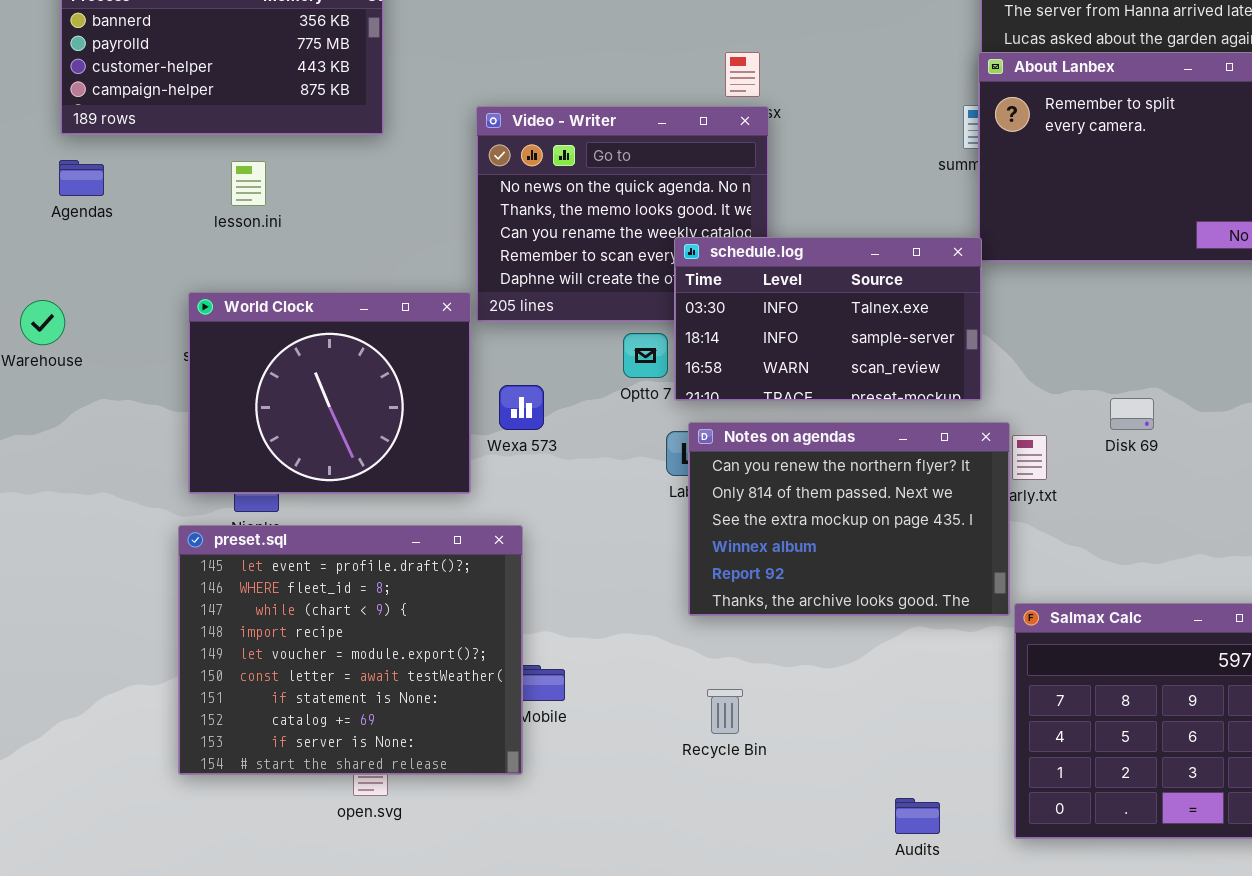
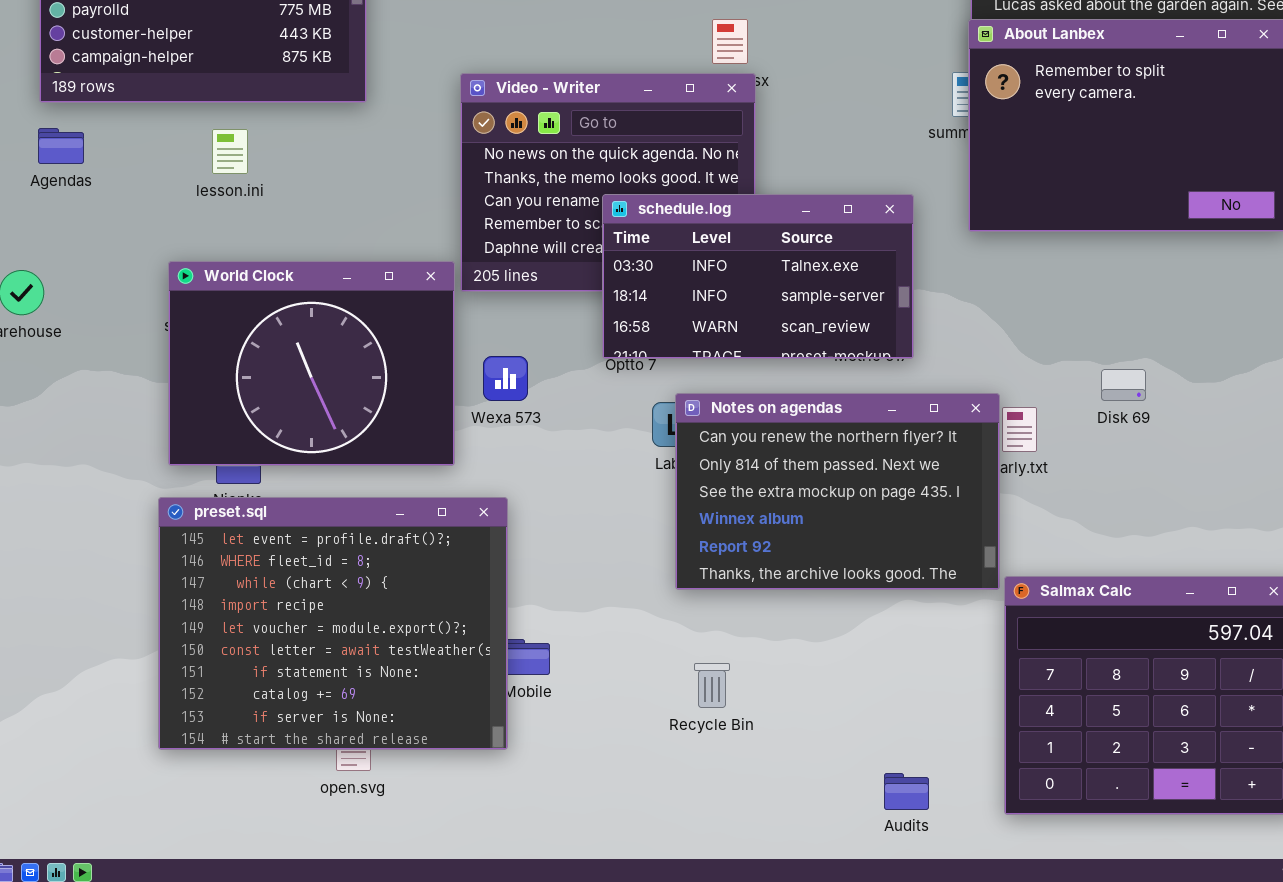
schedule.log: [674,237,982,401] -> [602,194,914,359], moved

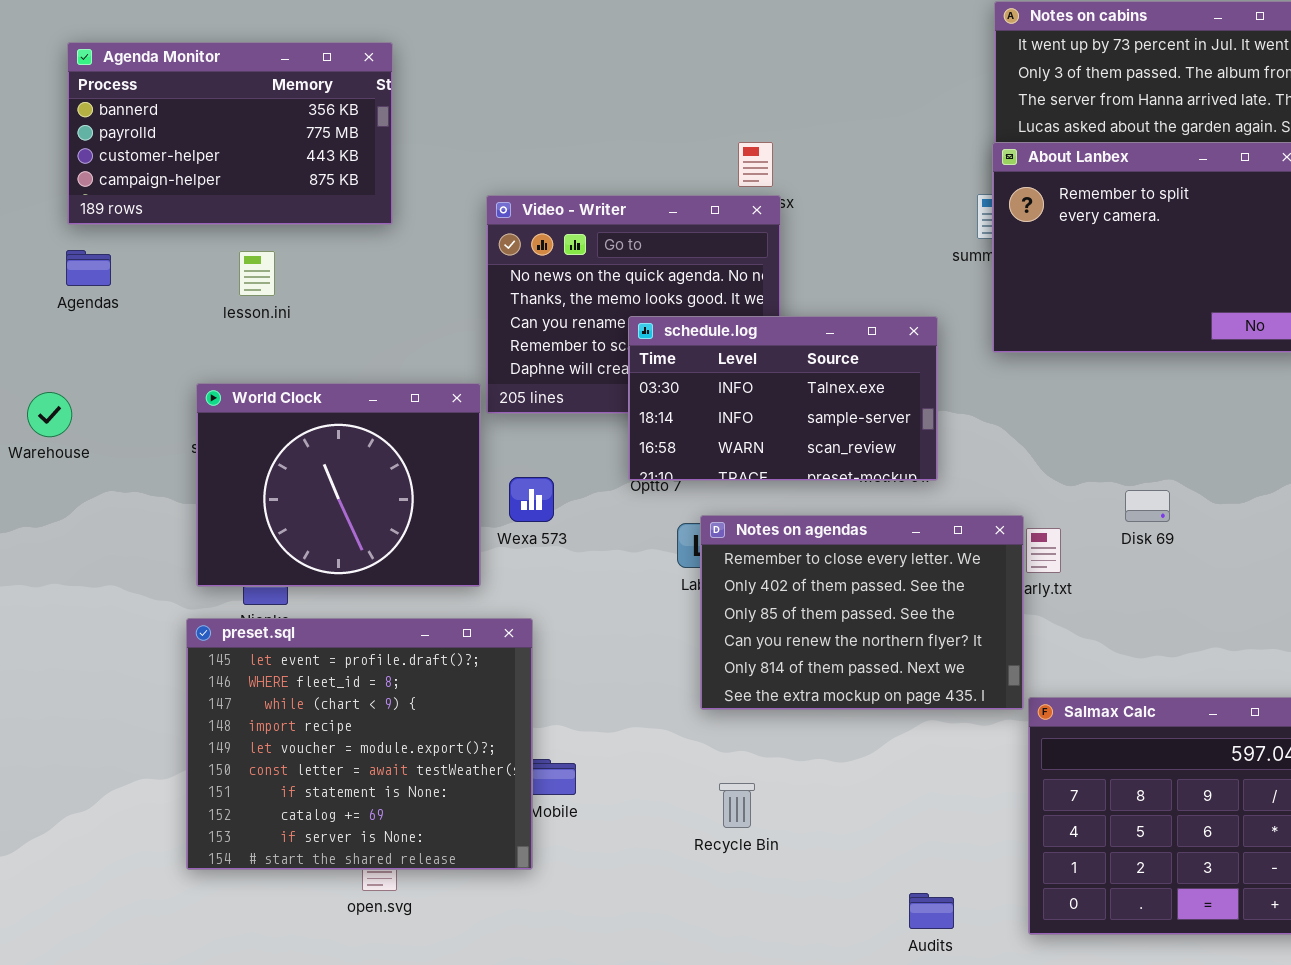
Notes on agendas: [675,393,1000,590] -> [700,515,1024,710], scrolled up 3 rows

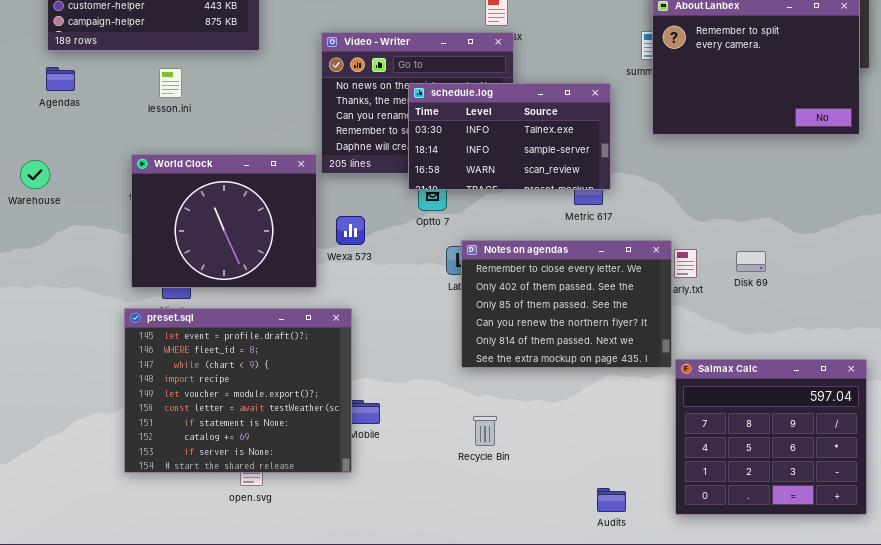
schedule.log: [628,316,938,481] -> [408,83,611,190], moved
Disk 69: [1125,490,1170,522] -> [736,251,766,272], moved

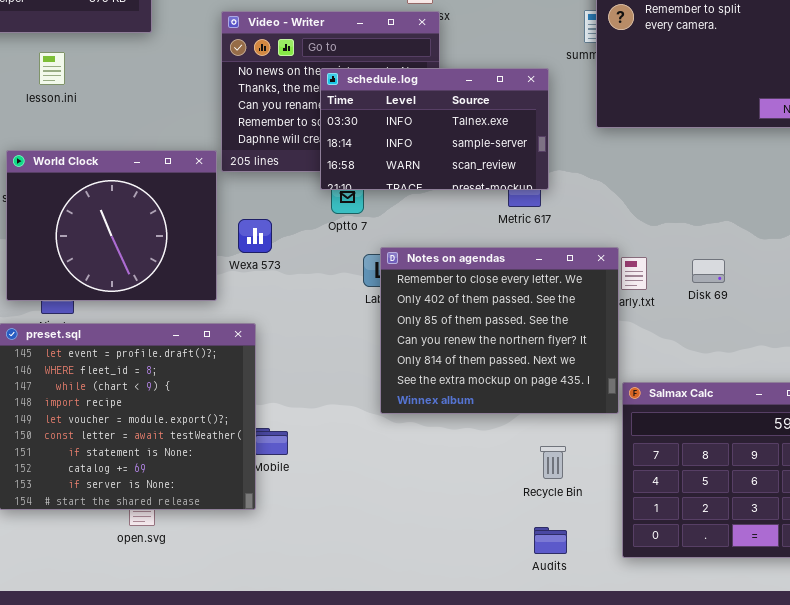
Notes on agendas: [461,240,672,368] -> [380,247,619,414], resized
Recycle Bin: [473,416,497,446] -> [540,446,566,479], moved

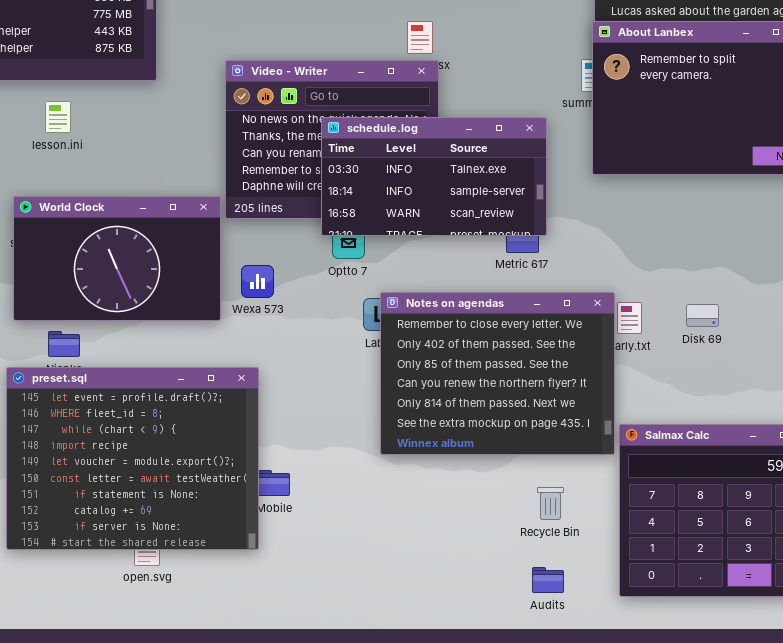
World Clock: [6,150,217,301] -> [13,196,221,321], resized

